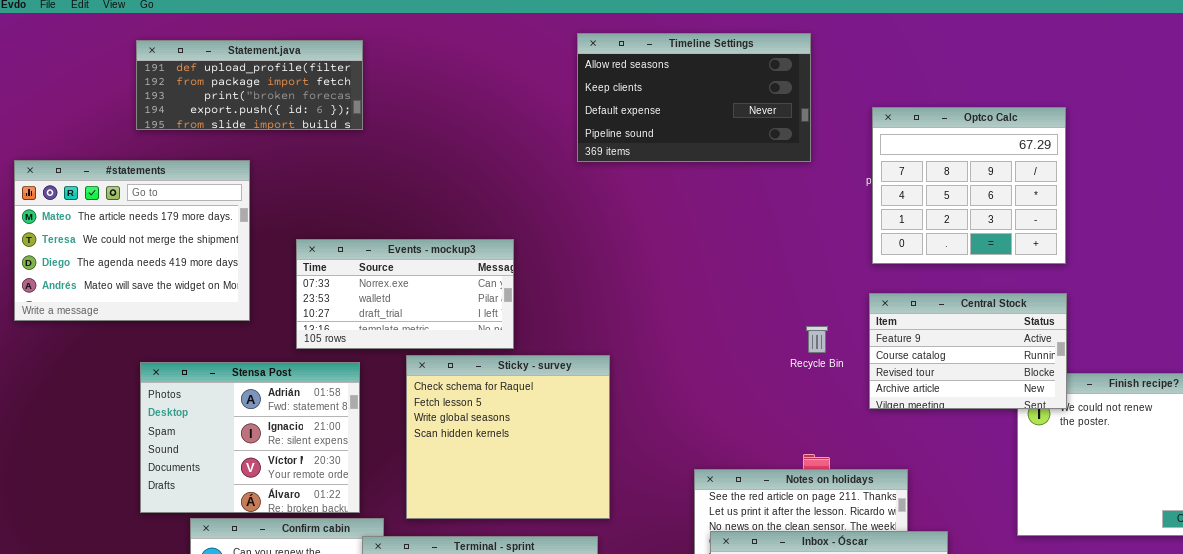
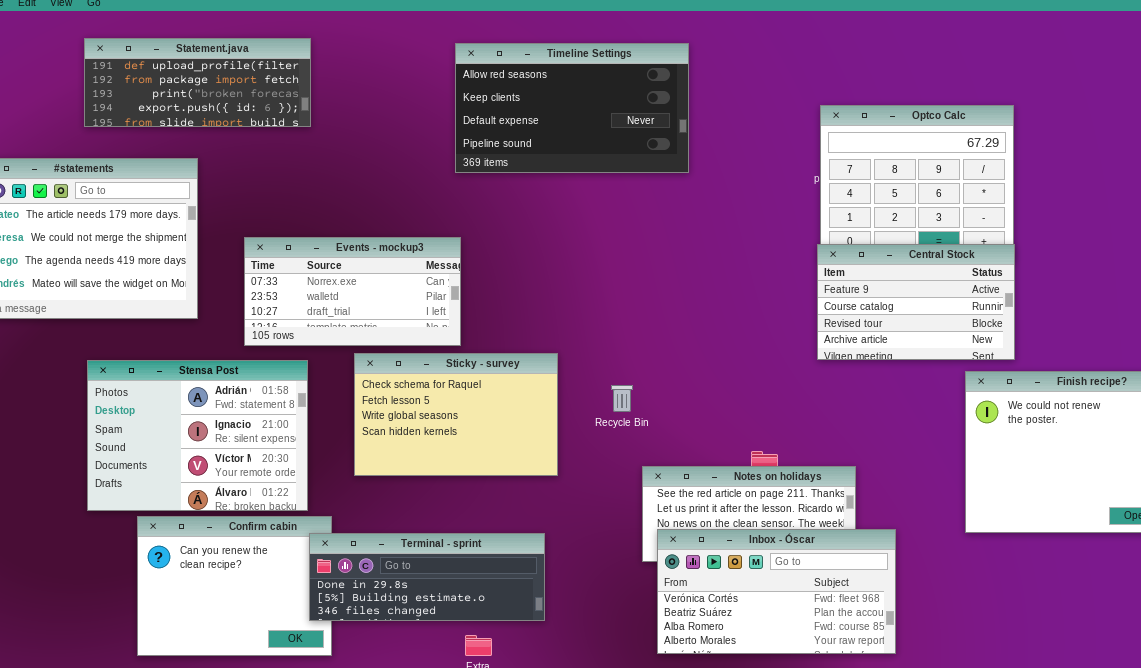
Timeline Settings: [577,33,811,162] -> [455,43,689,173], moved
Central Stock: [869,293,1067,409] -> [817,244,1015,360], moved
Recycle Bin: [806,326,828,353] -> [611,385,633,412], moved
Sticky - survey: [406,355,610,519] -> [354,353,558,476], resized

